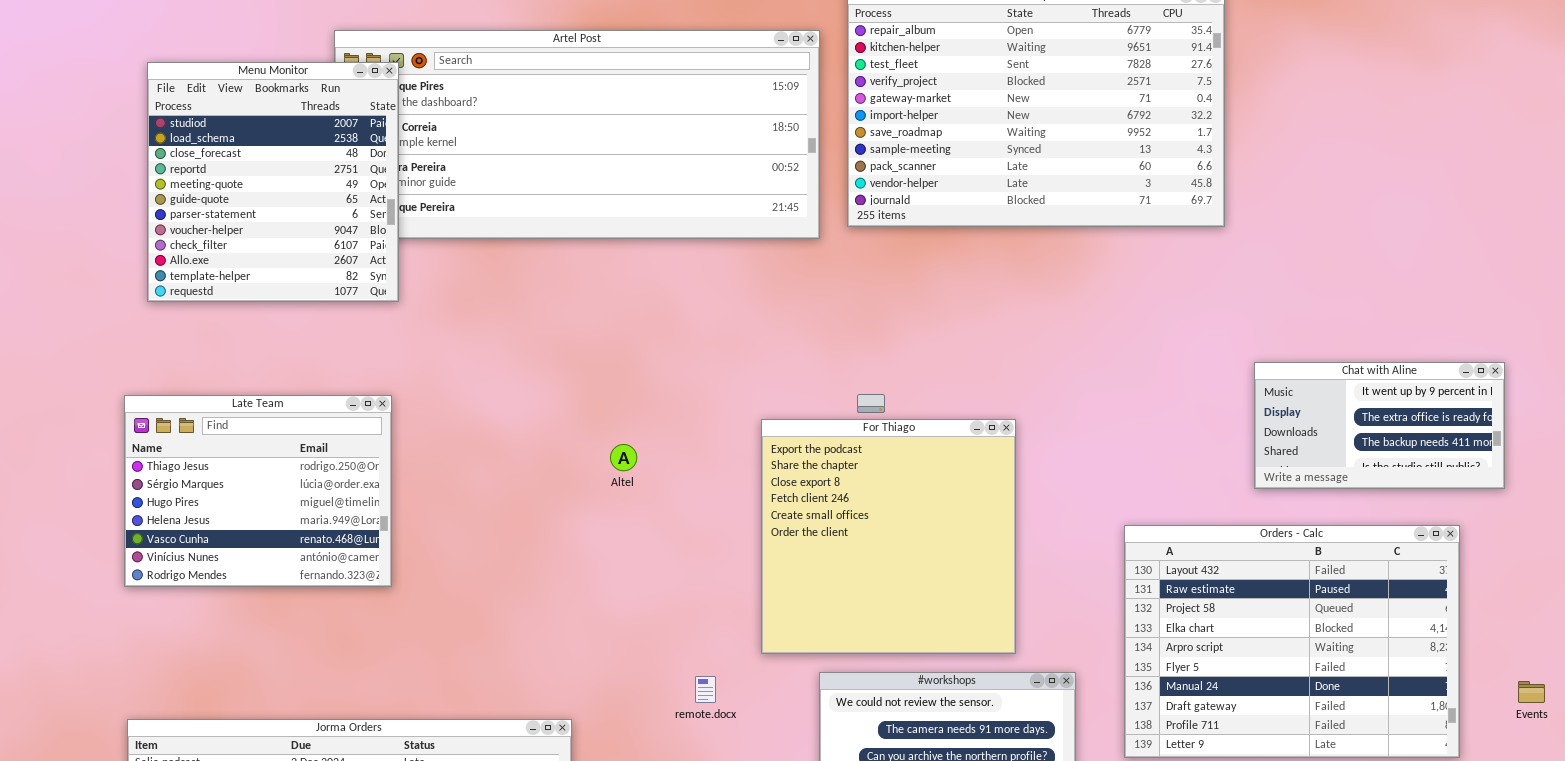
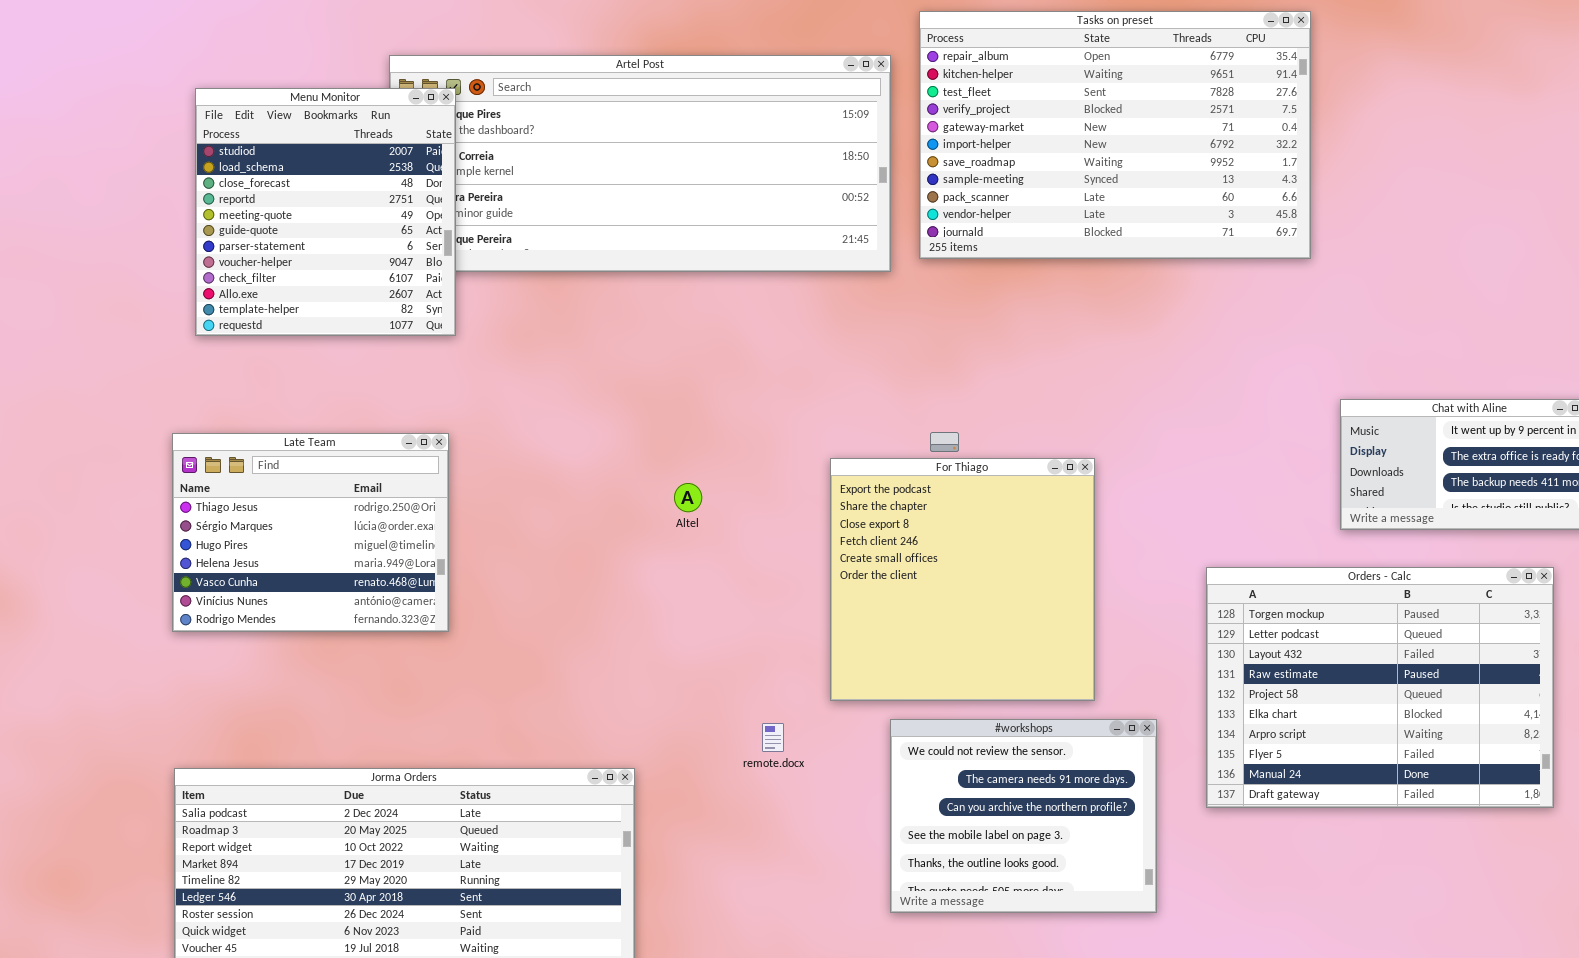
Orders - Calc: [1124,525,1460,758] -> [1206,567,1554,808], scrolled up 2 rows

